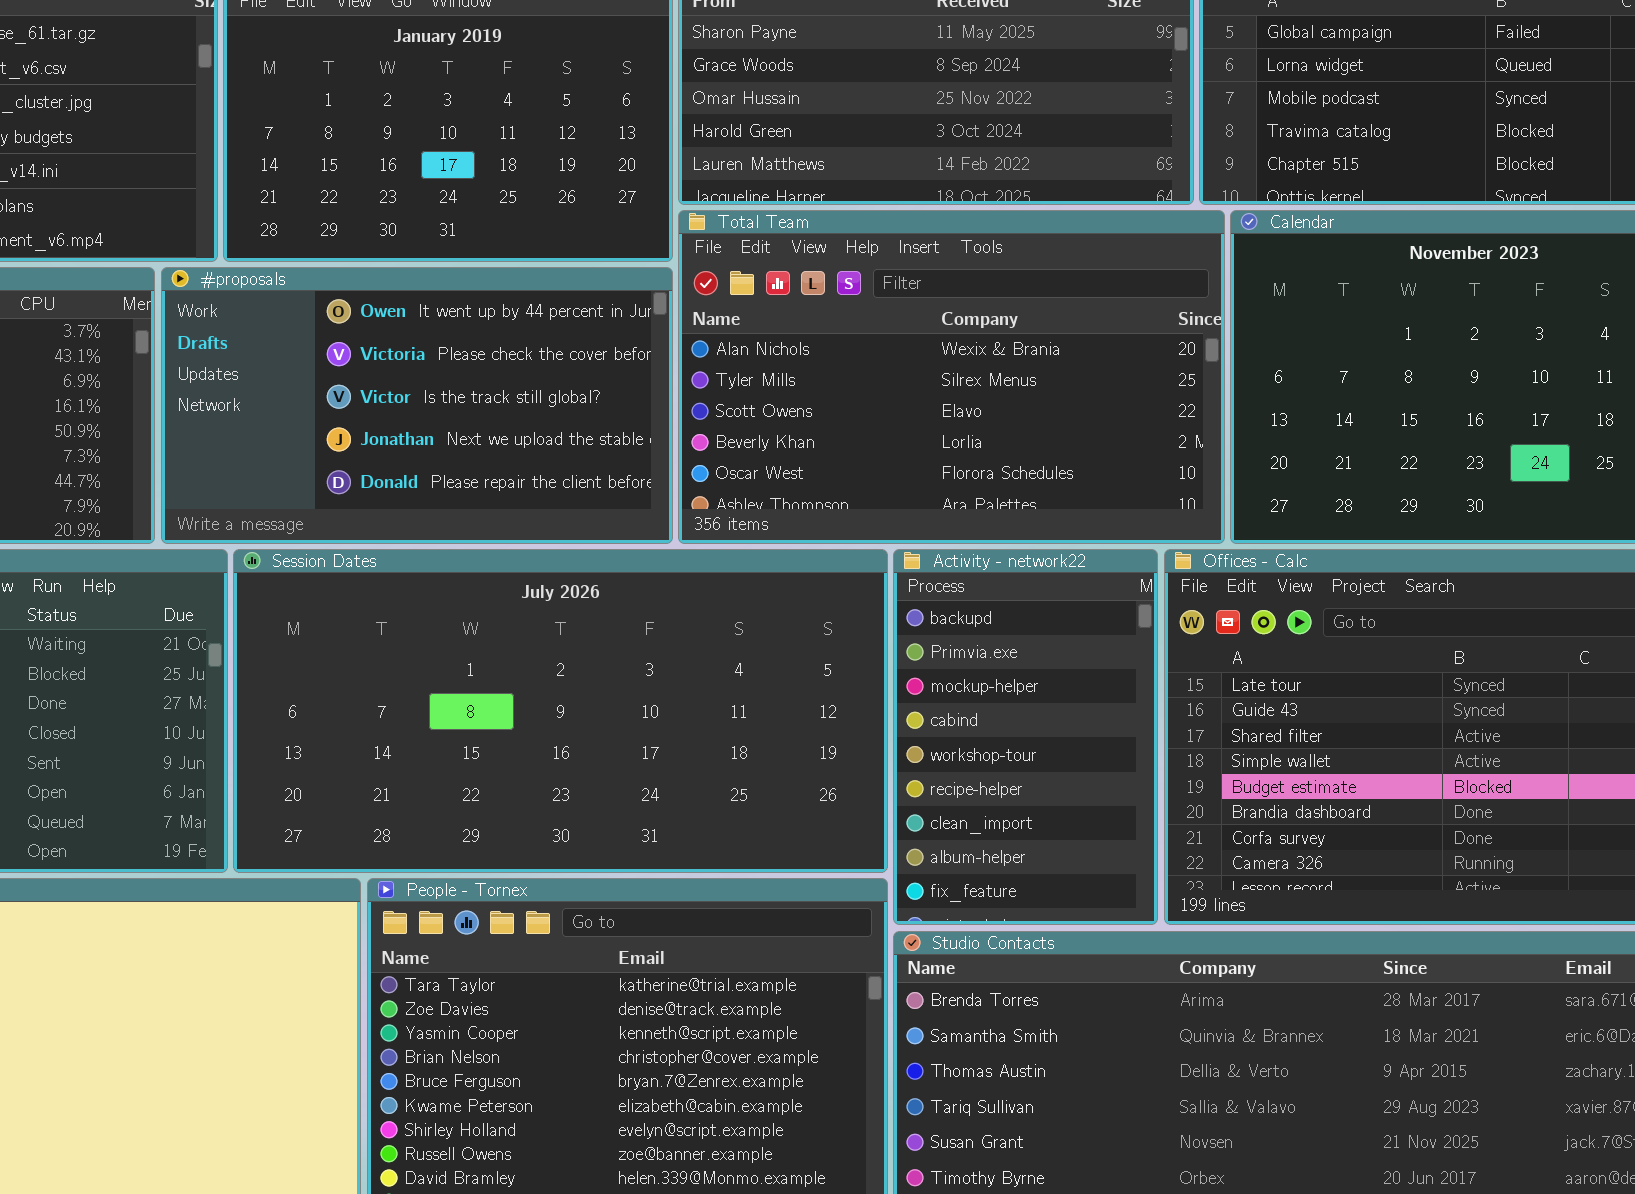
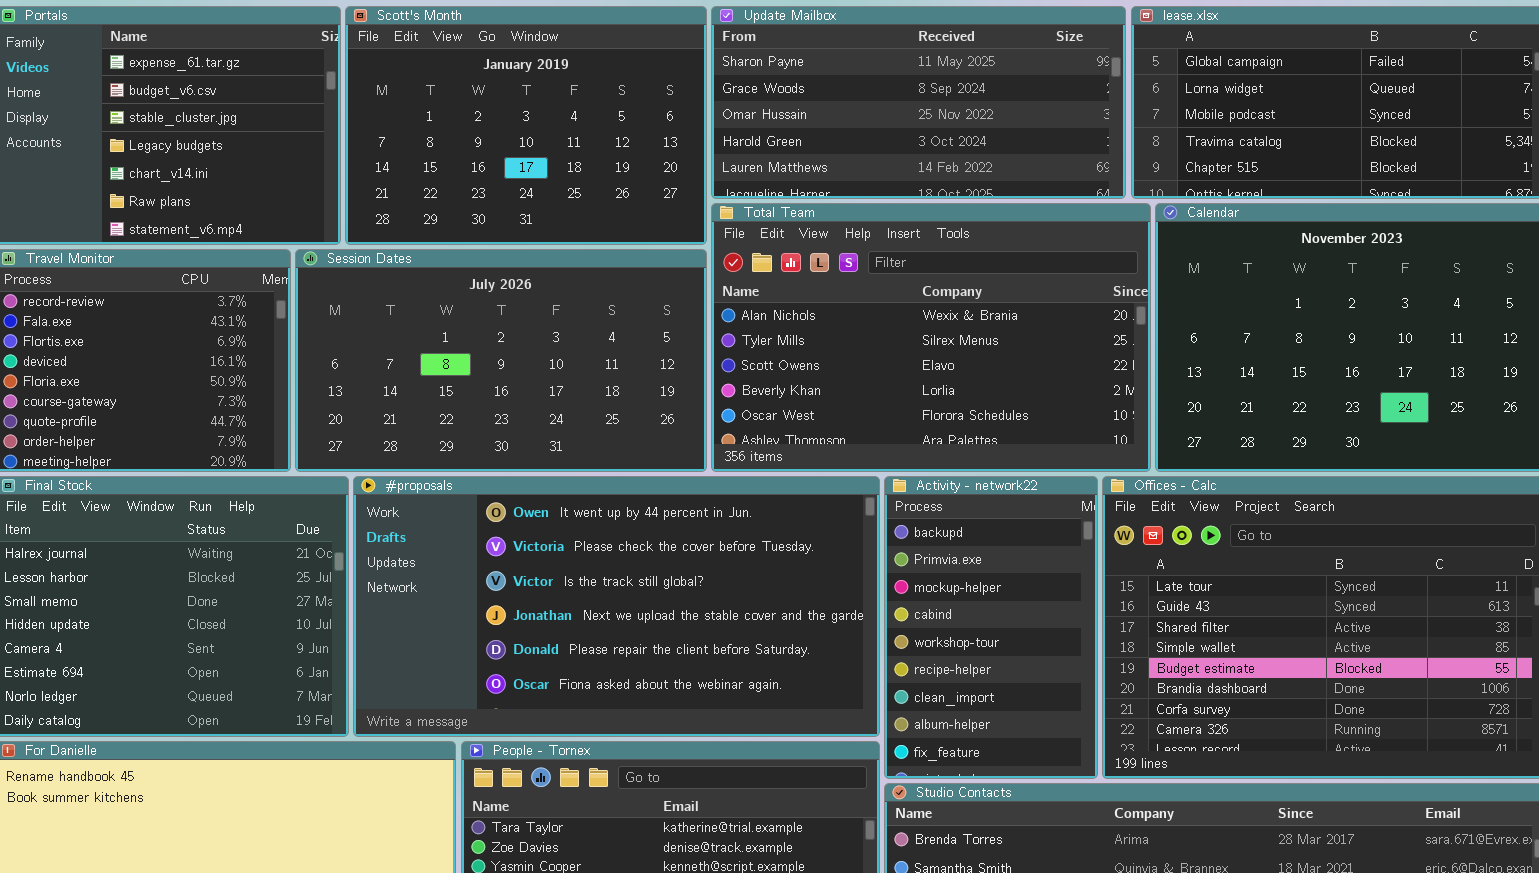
#proposals: [161,267,673,544] -> [353,476,880,737], moved, resized
Session Dates: [233,549,888,873] -> [295,249,707,472], moved, resized

